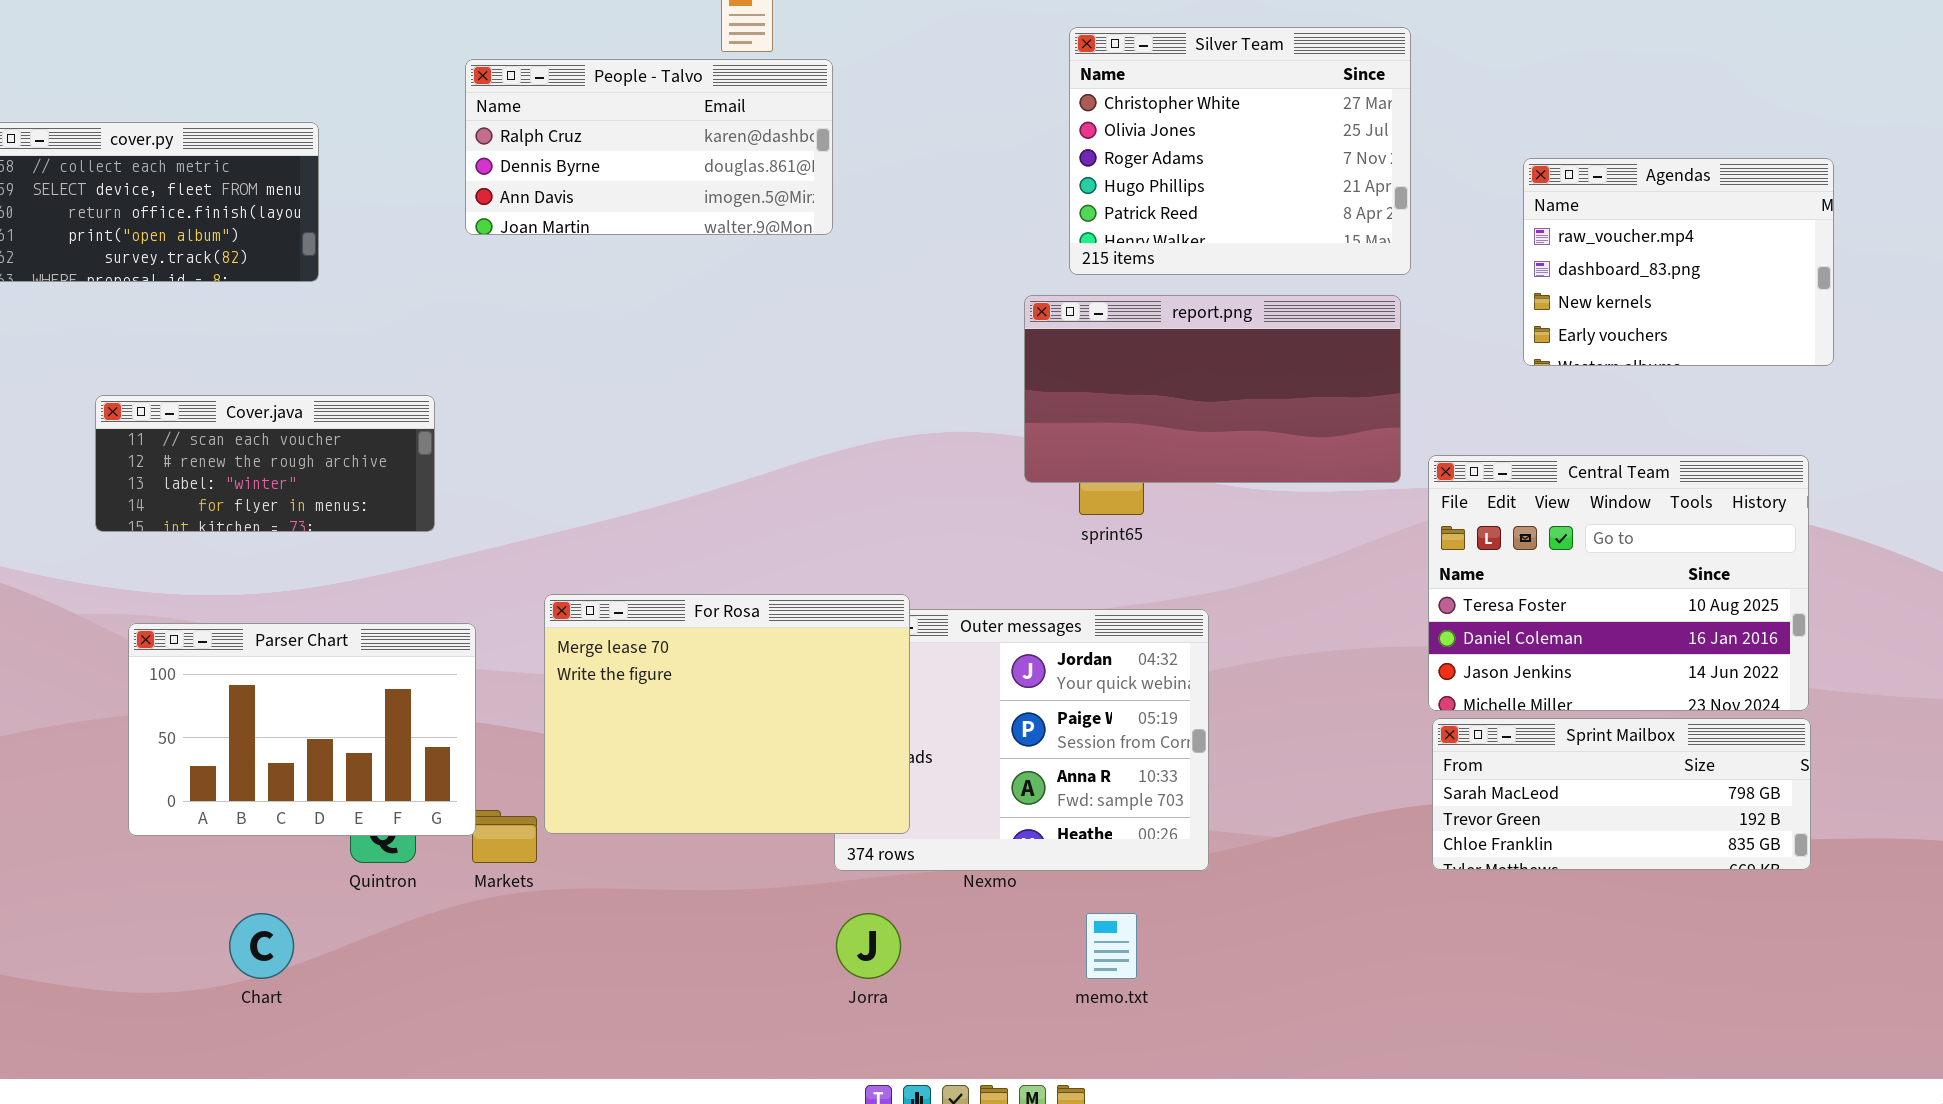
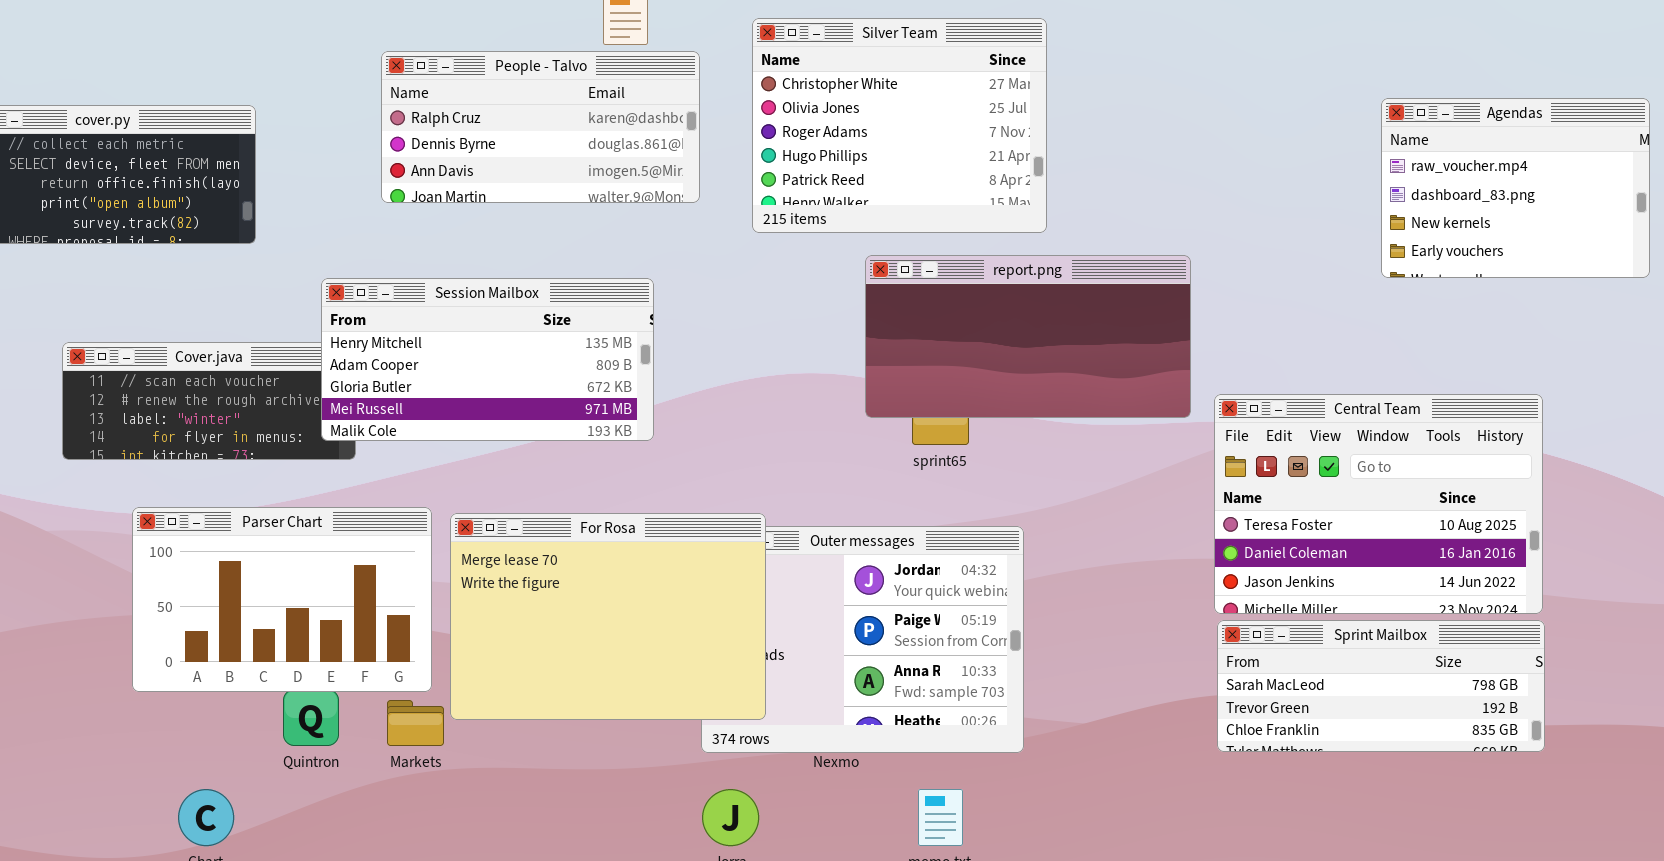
Silver Team: [1069,27,1411,275] -> [752,18,1047,233], moved
Agendas: [1523,158,1834,366] -> [1381,98,1650,278], moved
Session Mailbox: none -> [321,278,654,441], opened
Parser Chart: [128,623,476,836] -> [132,507,432,692], moved

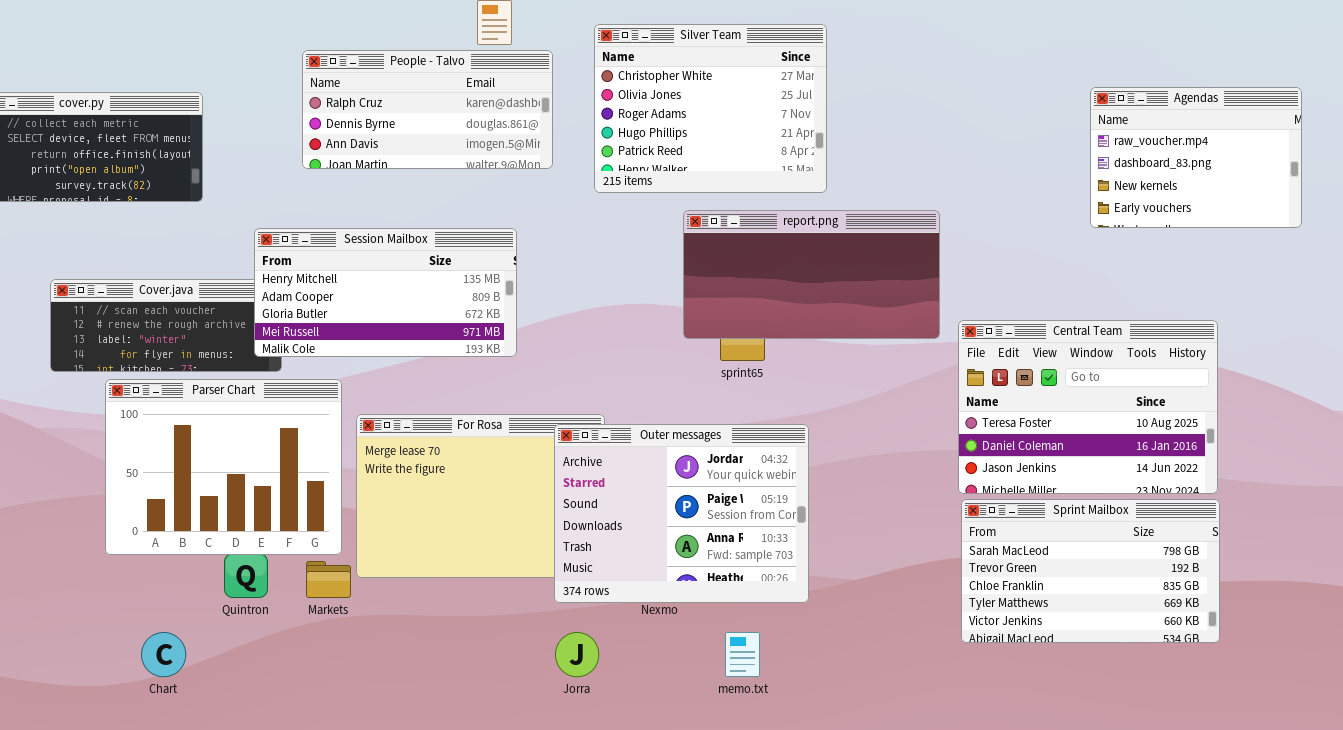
Parser Chart: [132,507,432,692] -> [105,379,342,555], resized
Outer messages: [701,526,1024,753] -> [554,424,809,603], raised
Sprint Mailbox: [1217,620,1545,752] -> [961,499,1220,643], resized

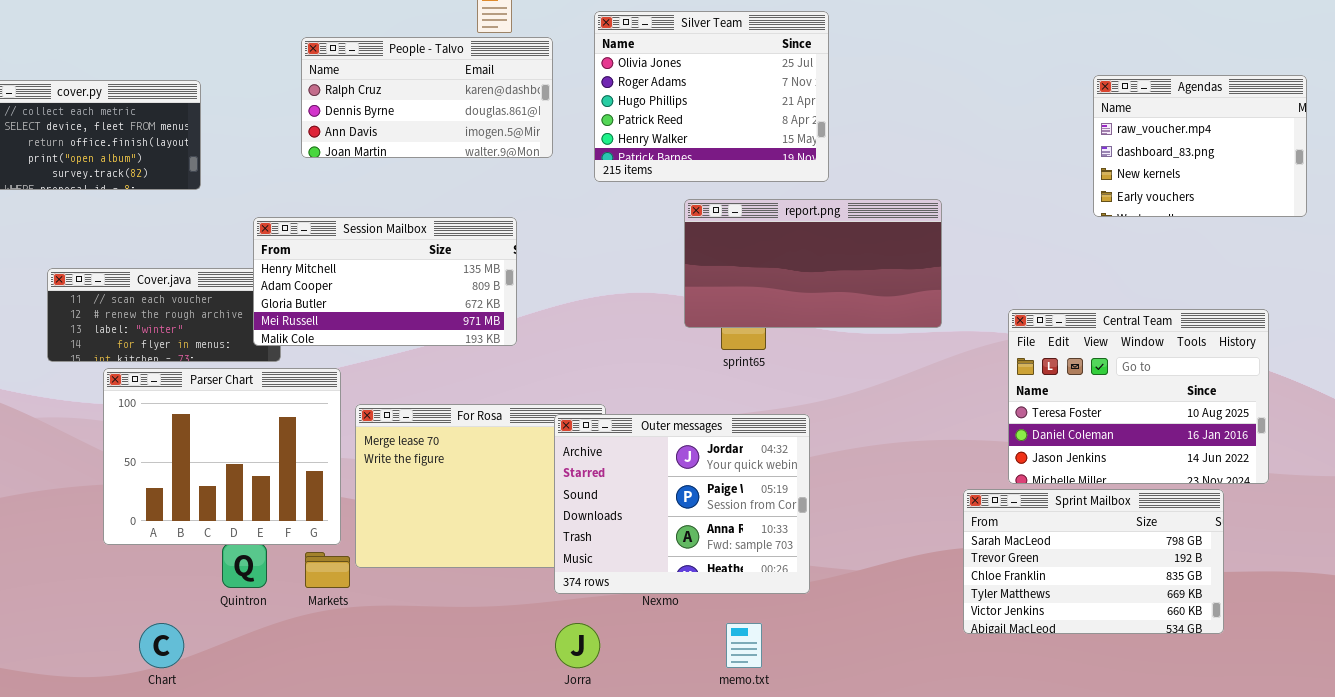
Silver Team: [594,24,827,193] -> [594,11,829,182], scrolled down 1 row
Central Team: [958,320,1218,494] -> [1008,309,1269,484], moved

